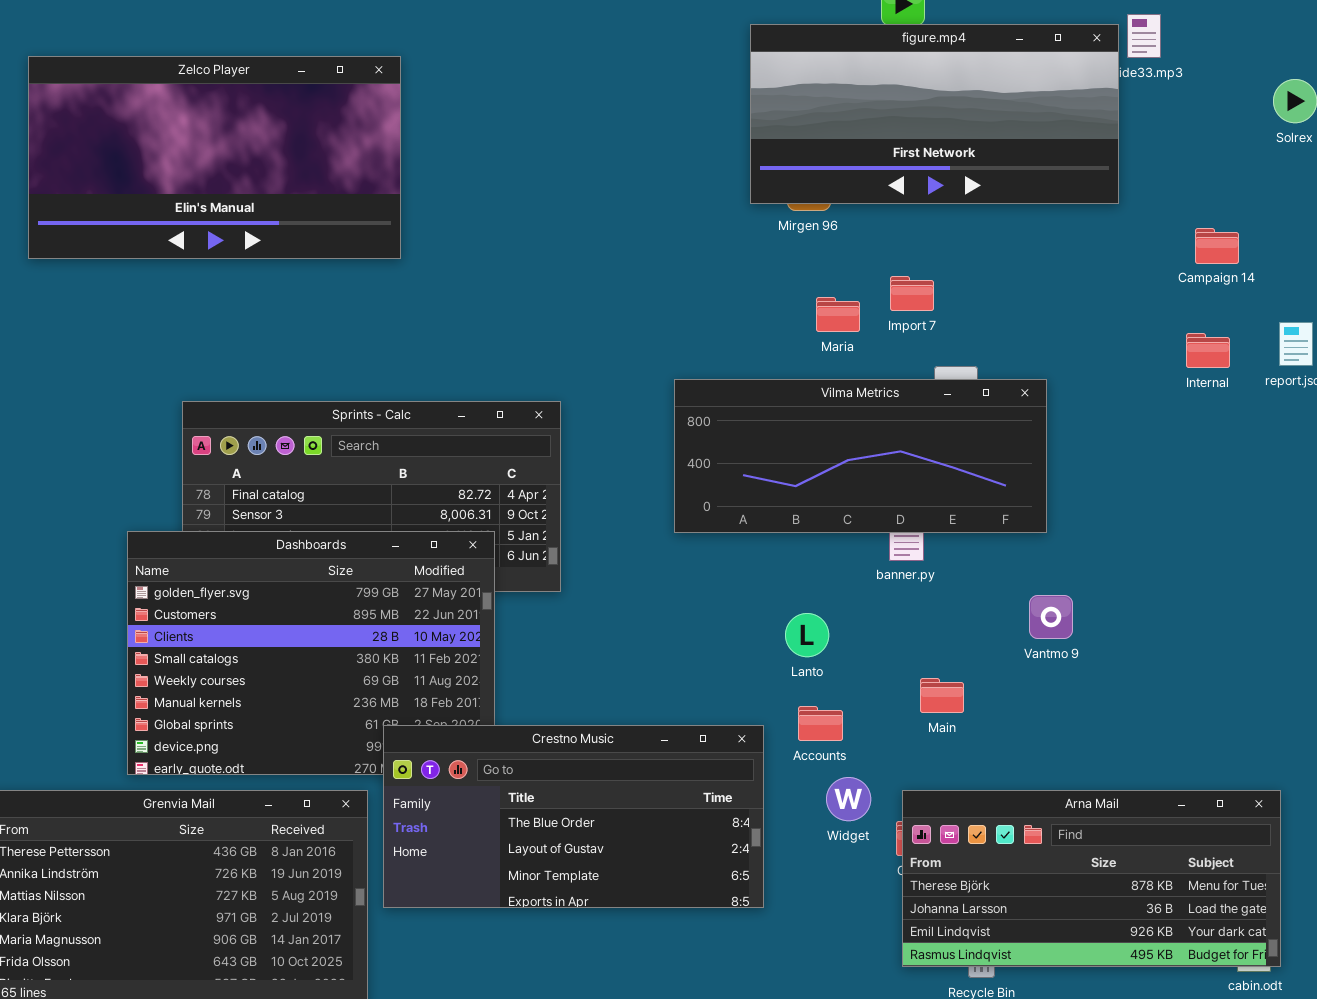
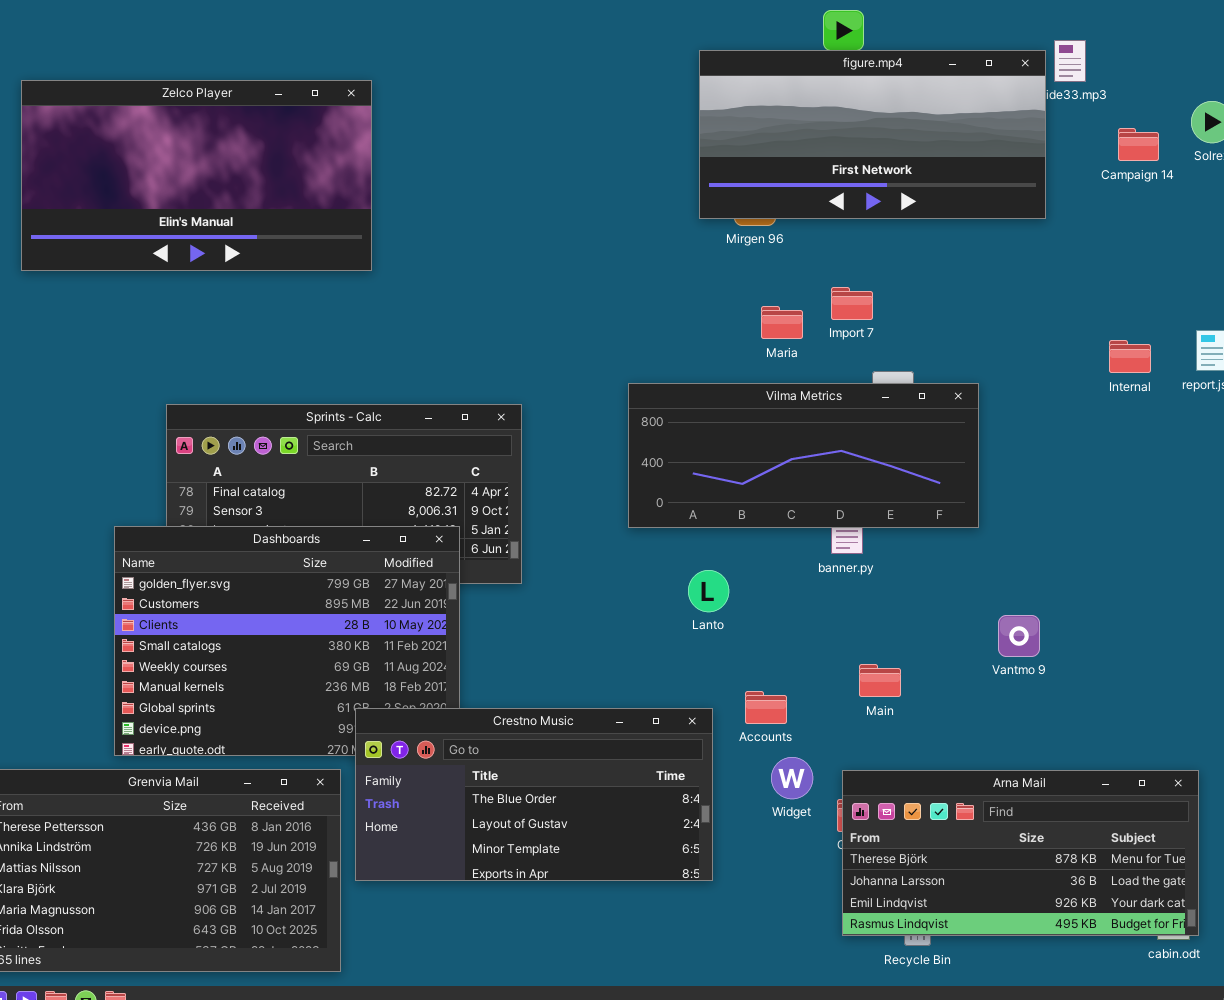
Campaign 14: [1195,228,1239,264] -> [1118,128,1159,161], moved
Vantmo 9: [1029,595,1073,639] -> [998,615,1040,657], moved
Lanto: [785,613,829,657] -> [688,570,729,612], moved

